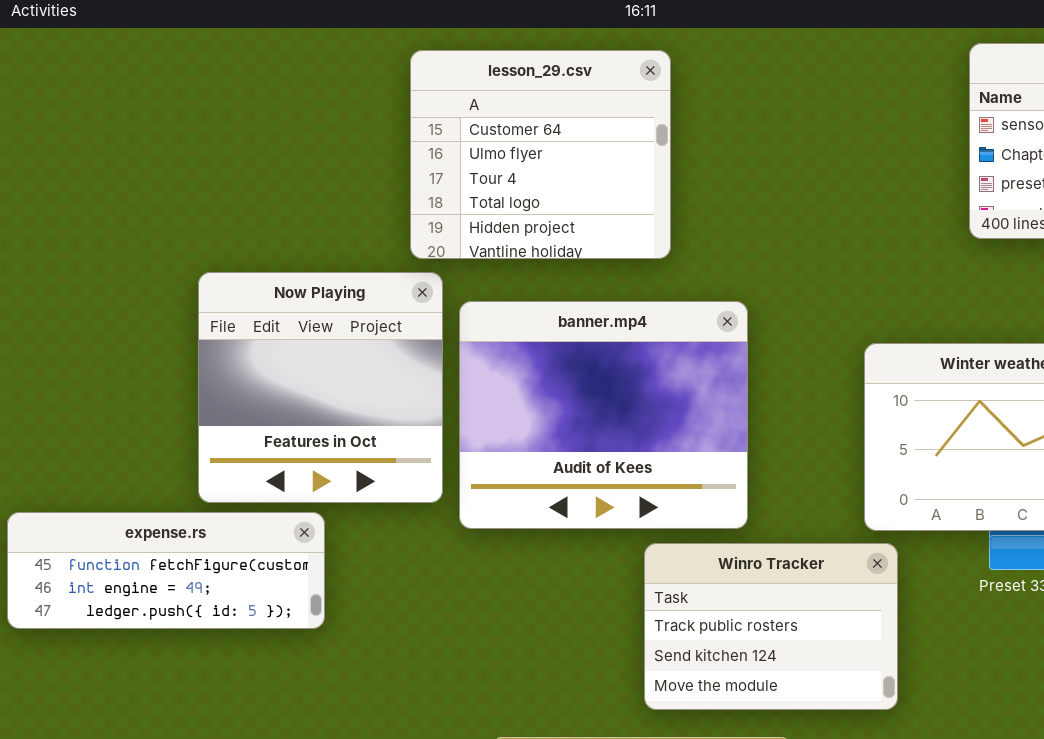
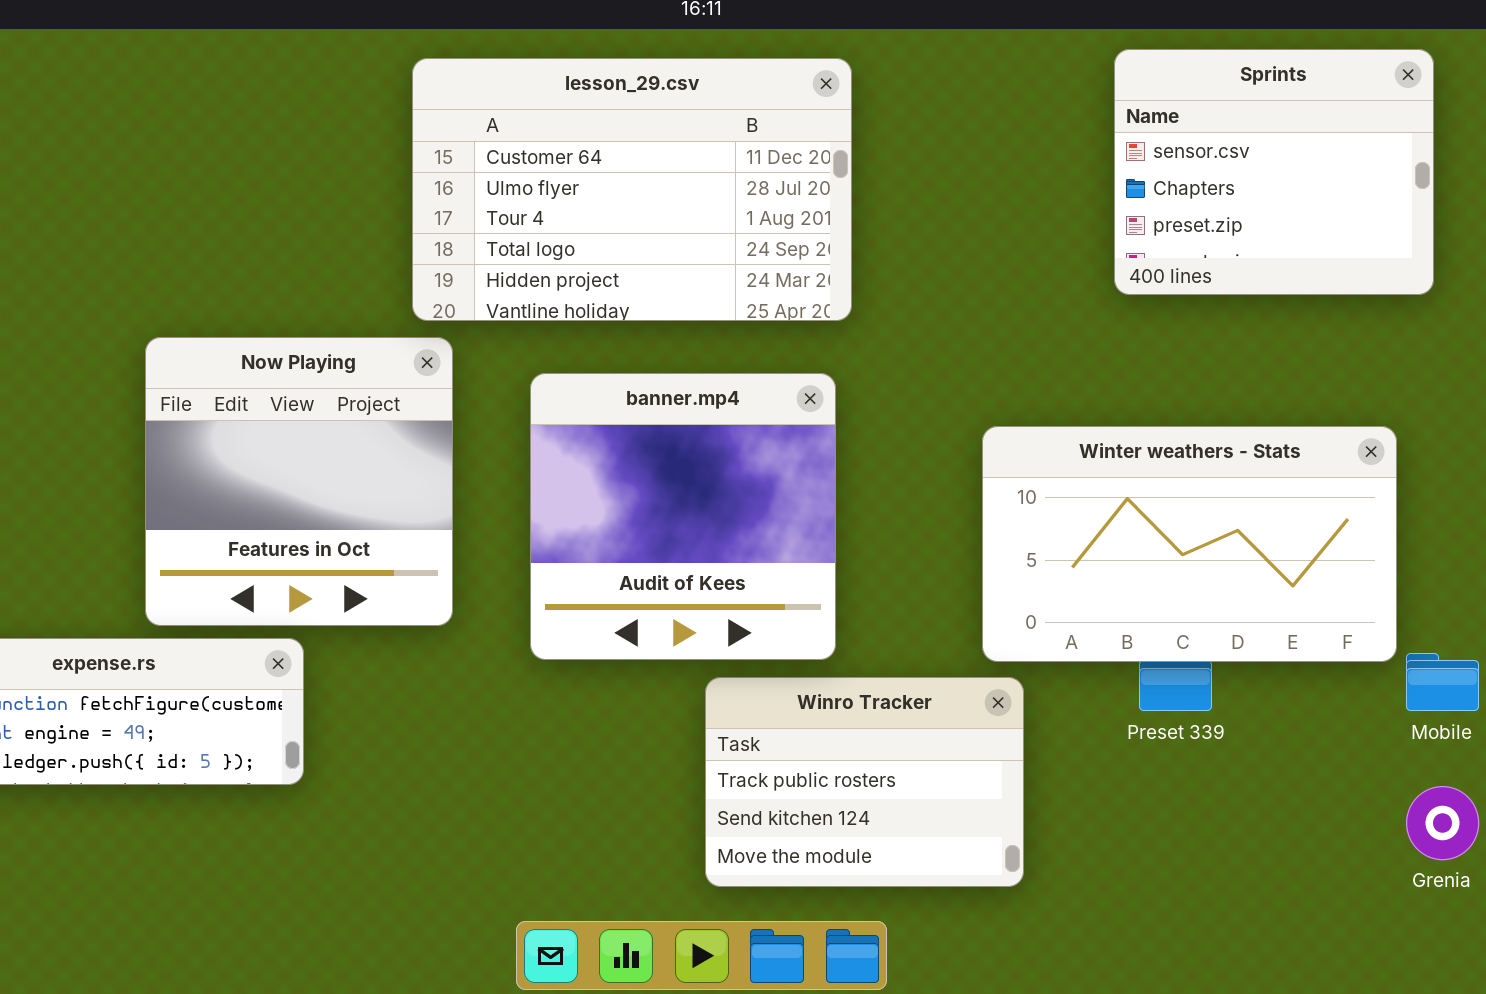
lesson_29.csv: [410,50,671,259] -> [412,58,852,321], resized
banner.mp4: [459,301,748,529] -> [530,373,836,660], resized

